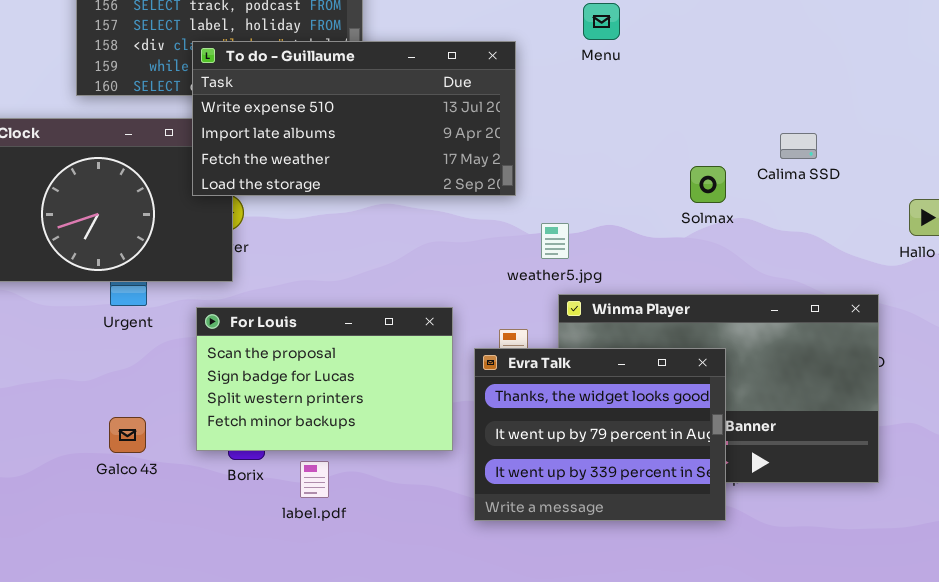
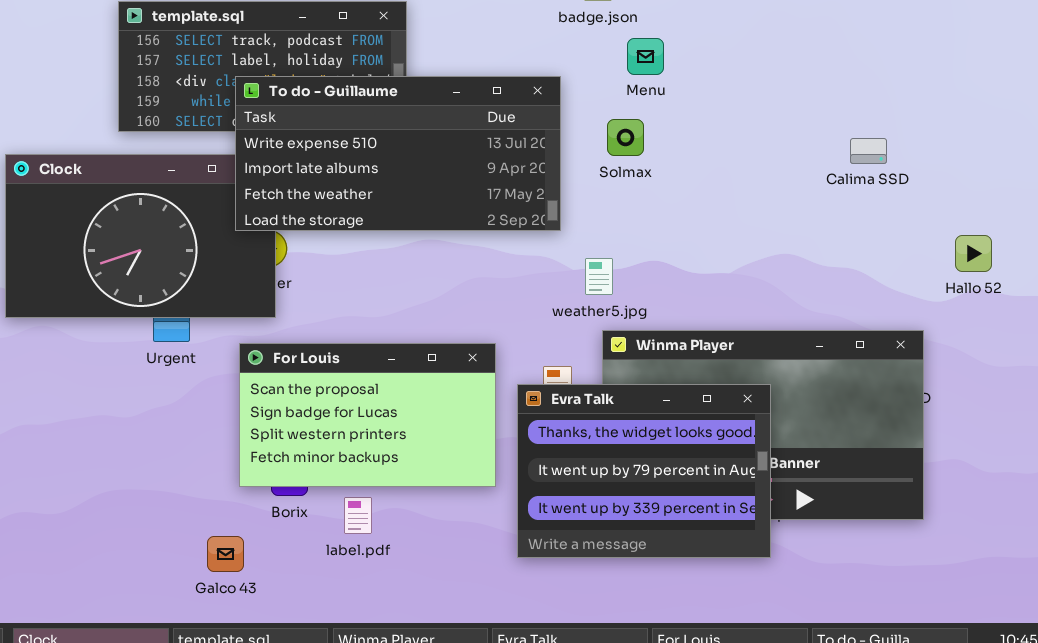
Calima SSD: [780,133,817,159] -> [850,138,887,164], moved
Solmax: [690,166,726,203] -> [607,119,644,156], moved
Galco 43: [109,417,146,453] -> [207,536,244,572], moved

